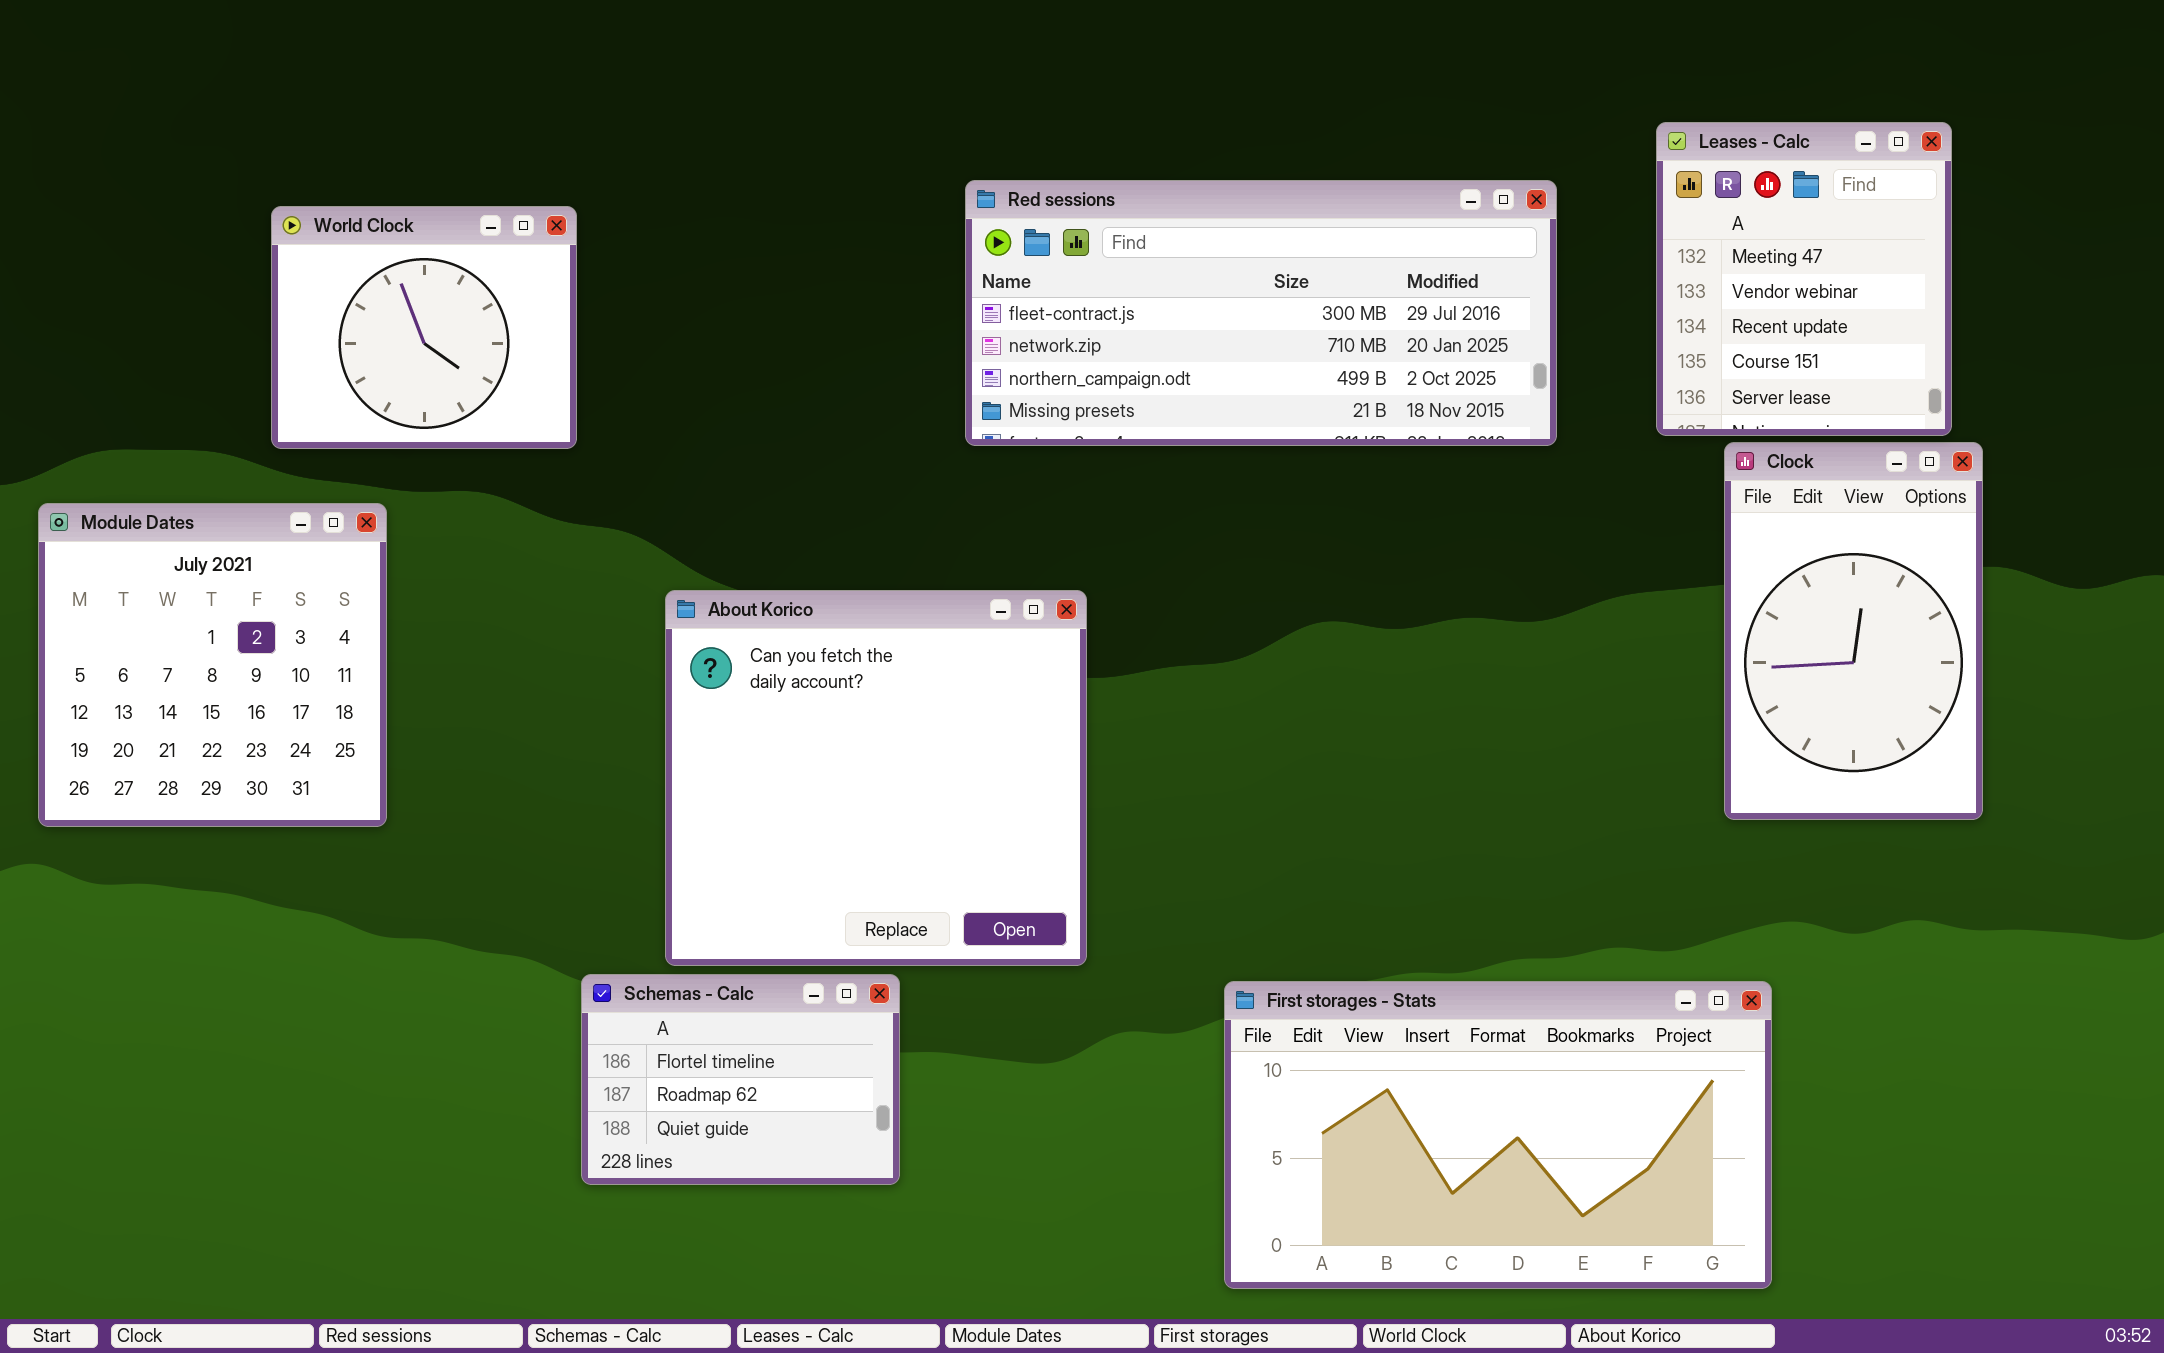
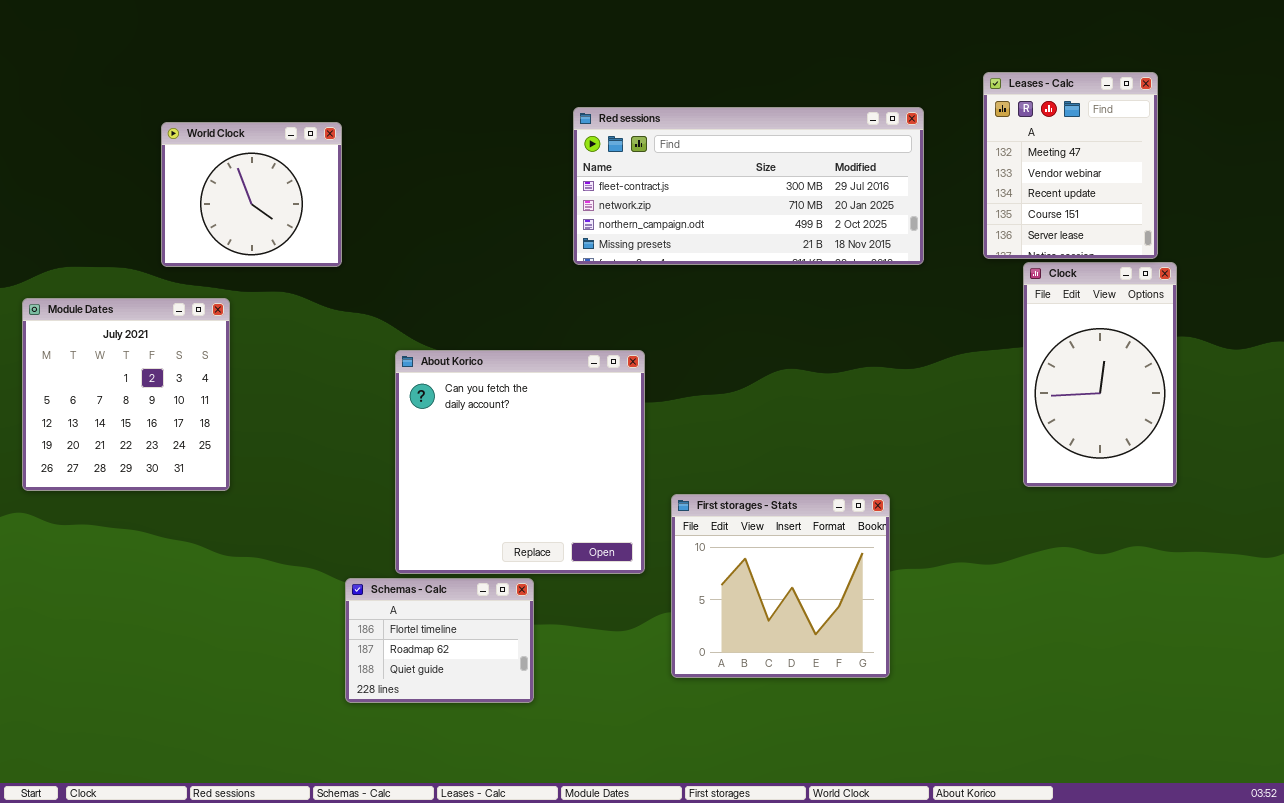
First storages - Stats: [1224,981,1772,1289] -> [671,494,890,678], moved, resized

